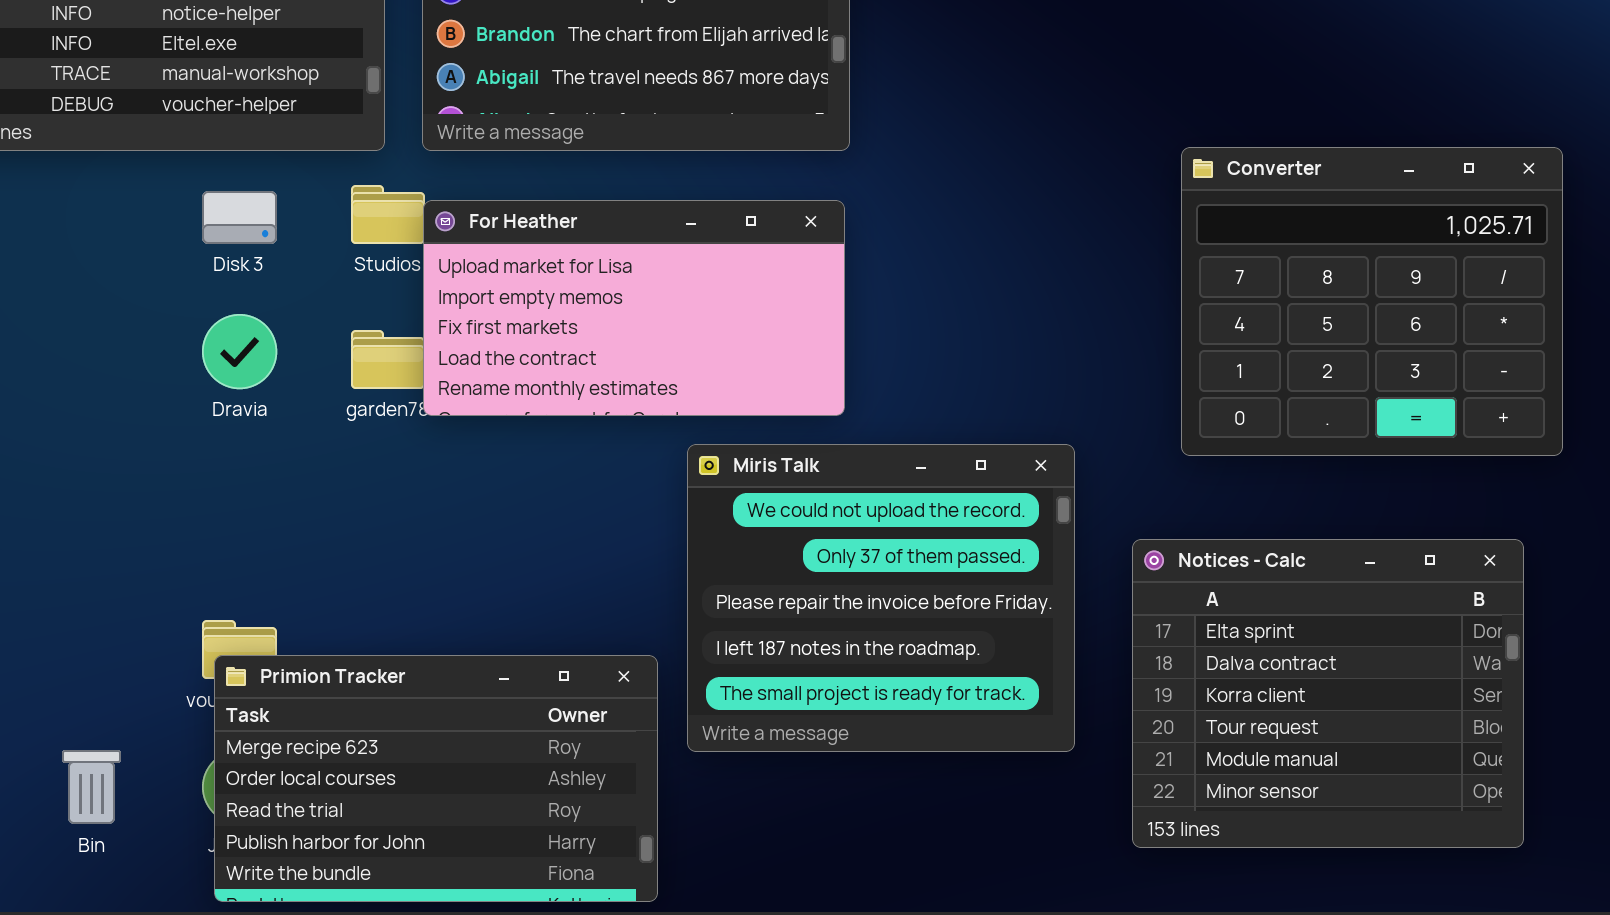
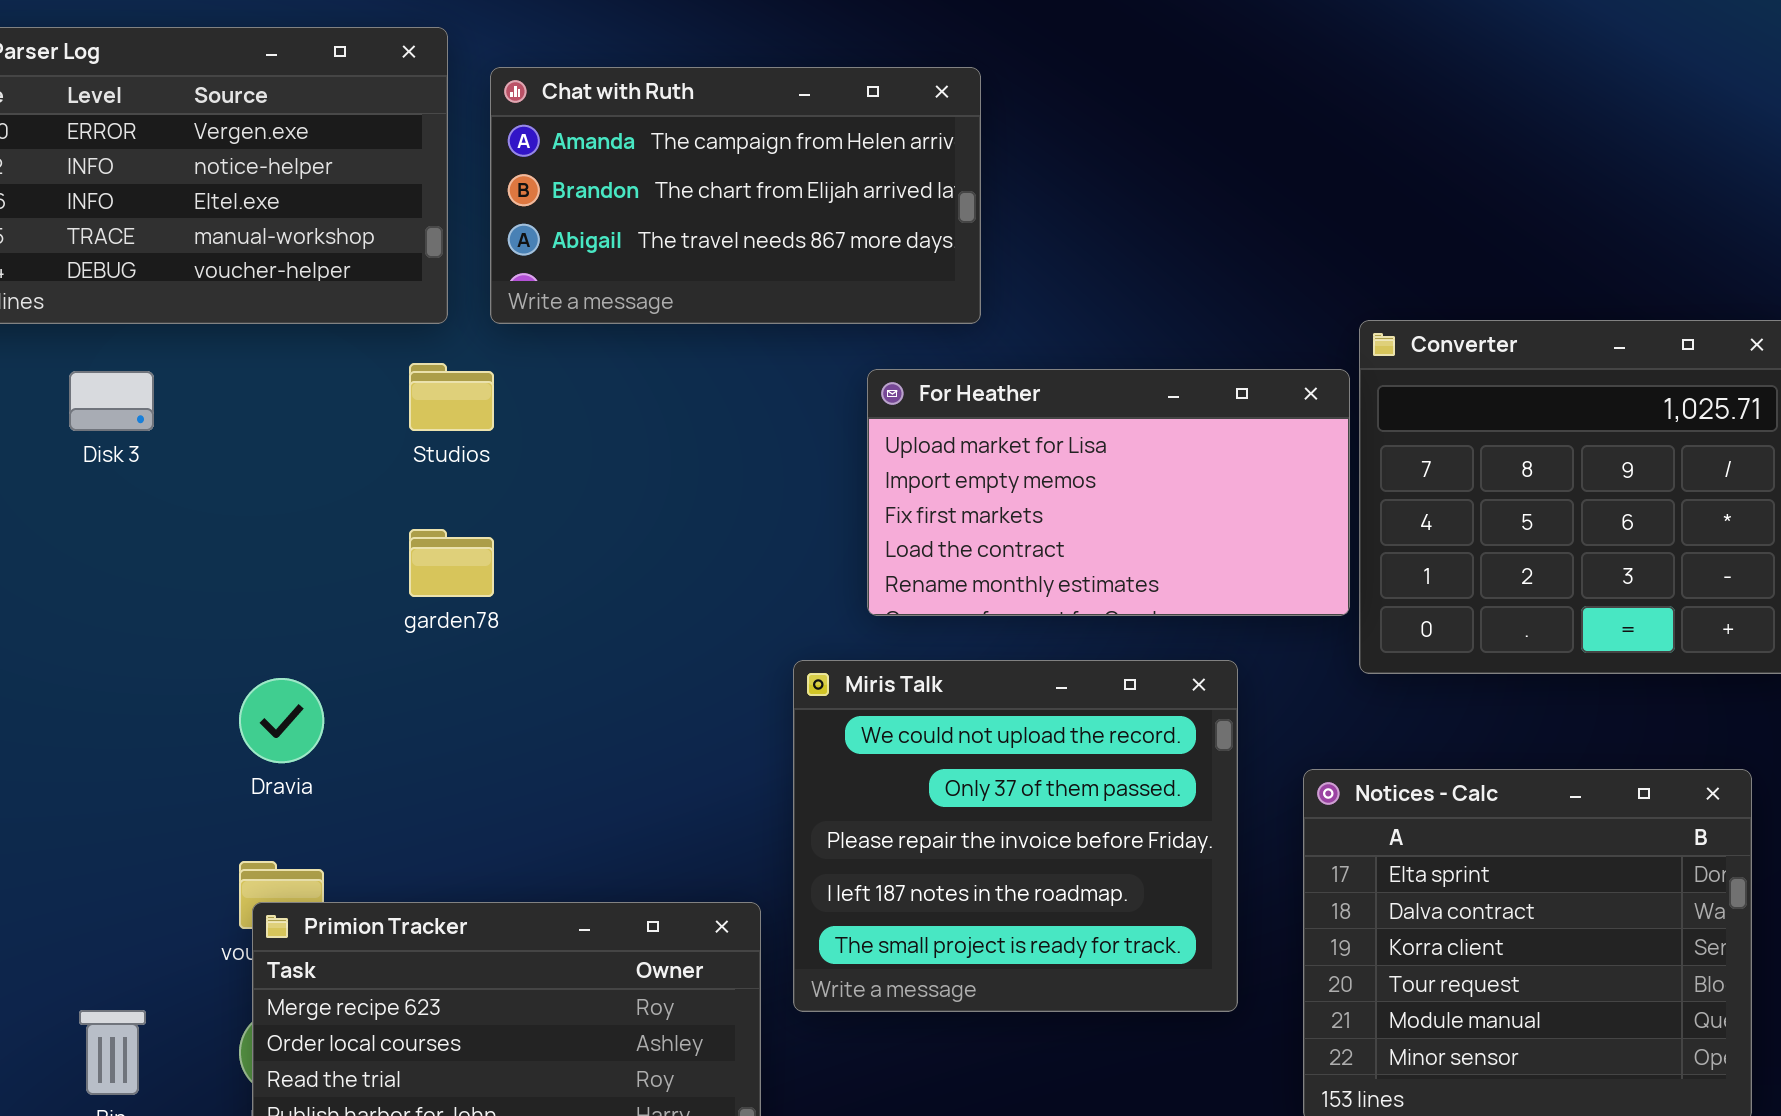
Disk 3: [202,191,277,244] -> [69,371,154,431], moved
For Heather: [423,200,845,416] -> [867,369,1350,616], moved
Dravia: [202,314,277,389] -> [239,678,324,763], moved

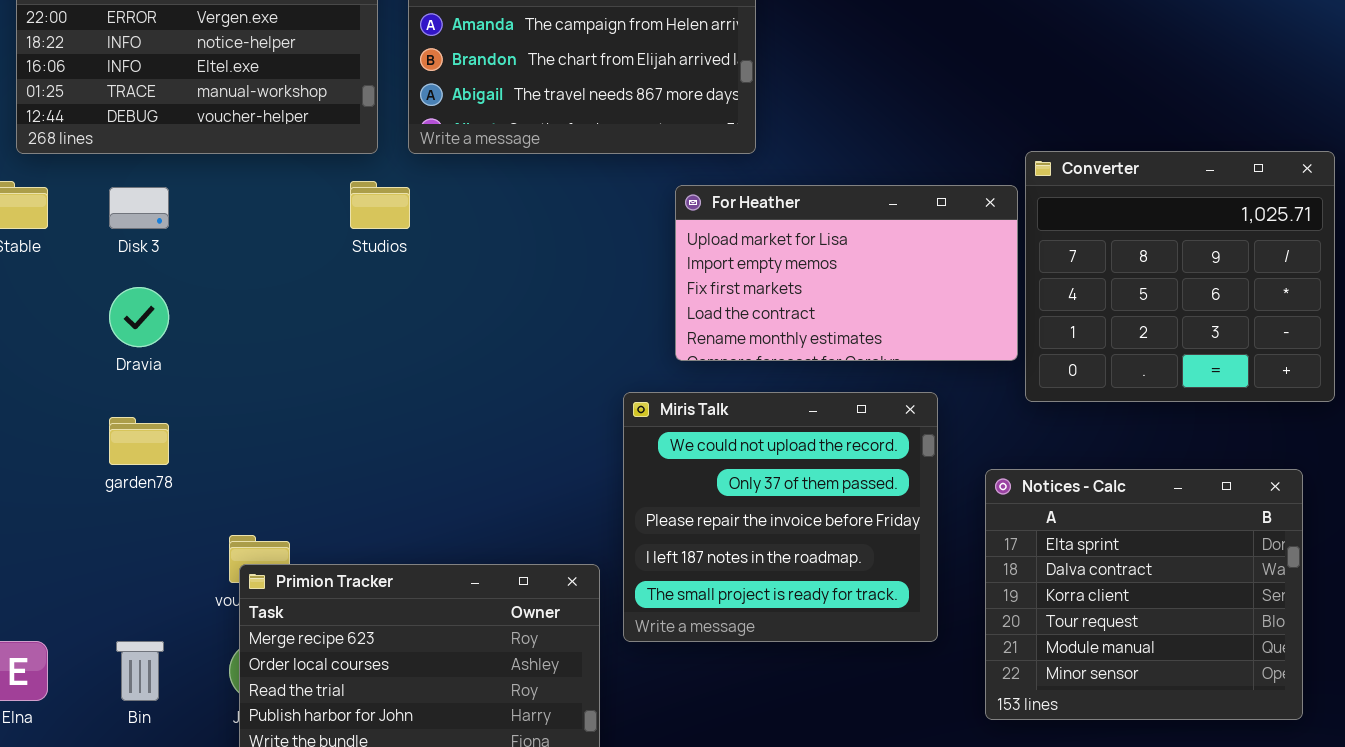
garden78: [409,529,494,597] -> [109,417,169,465], moved
Dravia: [239,678,324,763] -> [109,287,169,347], moved

